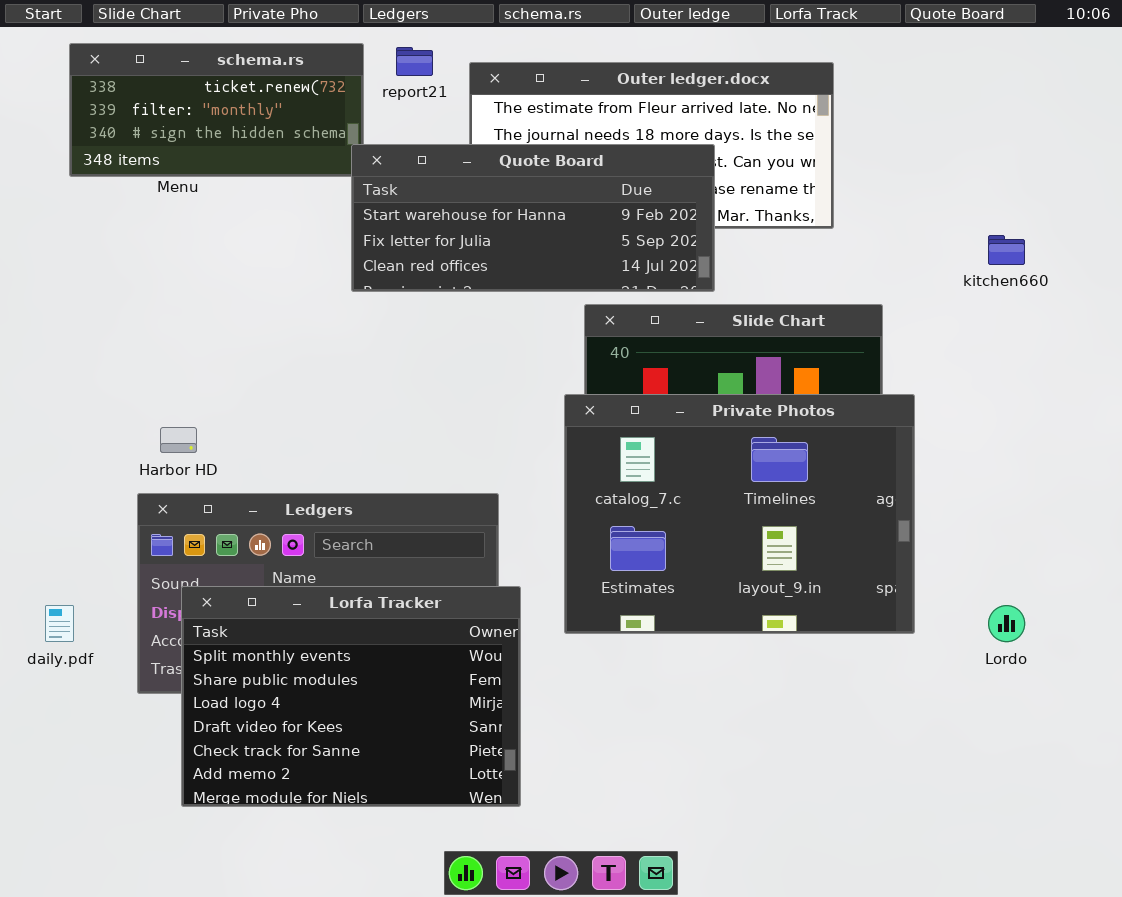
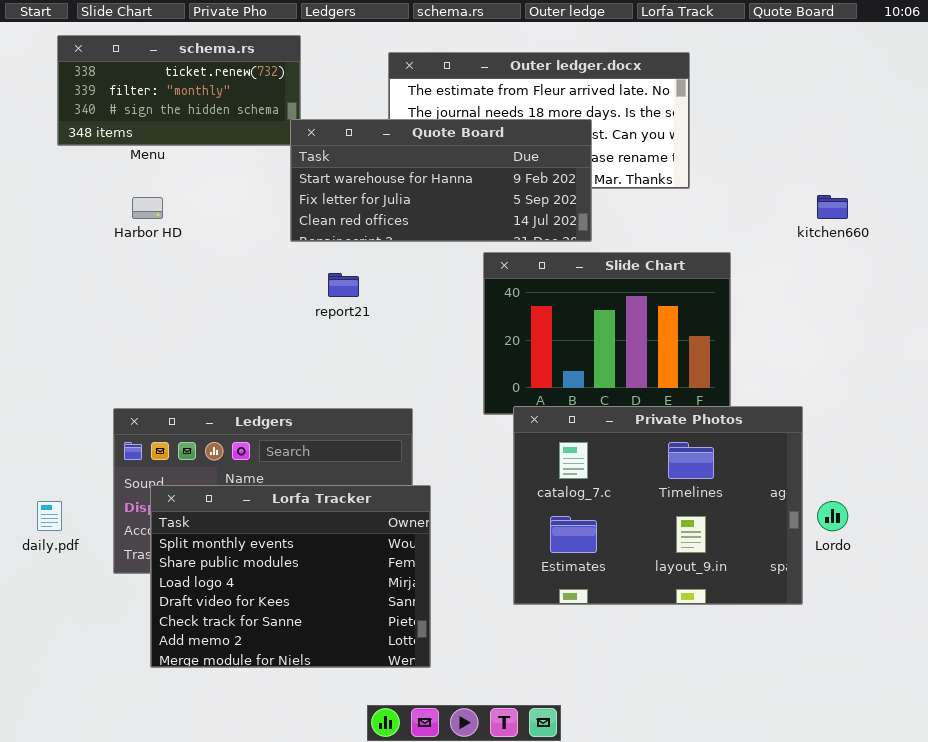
report21: [396,47,433,76] -> [328,273,359,297], moved
Private Photos: [564,394,915,634] -> [513,406,803,605], moved
Harbor HD: [160,427,197,453] -> [132,197,163,219], moved

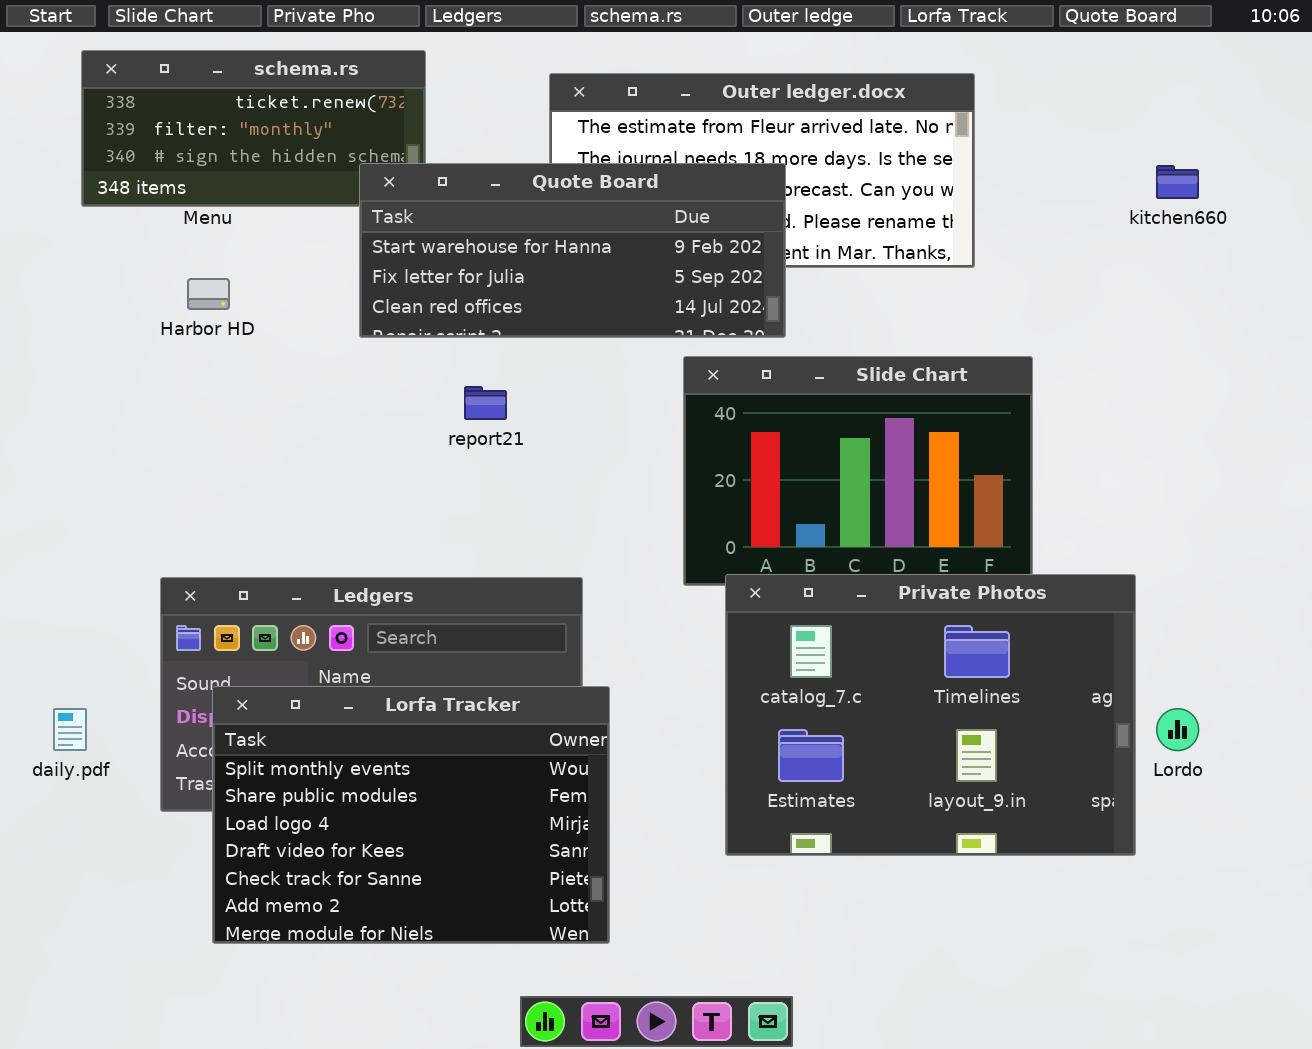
Quote Board: [290,119,592,242] -> [359,163,786,338], moved
kitchen660: [817,195,848,219] -> [1156,165,1199,199], moved

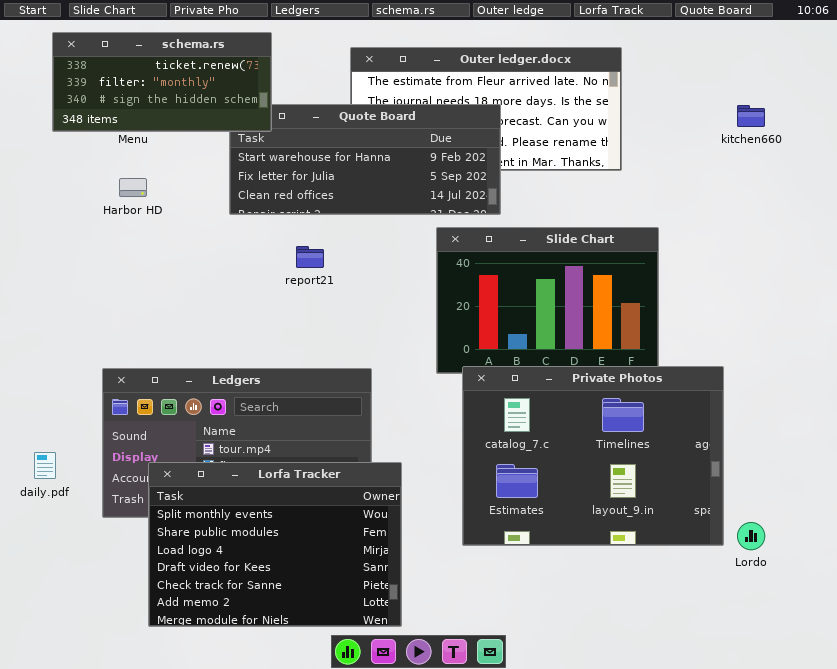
schema.rs: [81,50,426,207] -> [52,32,272,132], raised
Lorfa Tracker: [212,686,610,944] -> [148,462,402,627], moved
Lordo: [1156,708,1199,751] -> [737,522,765,550], moved

